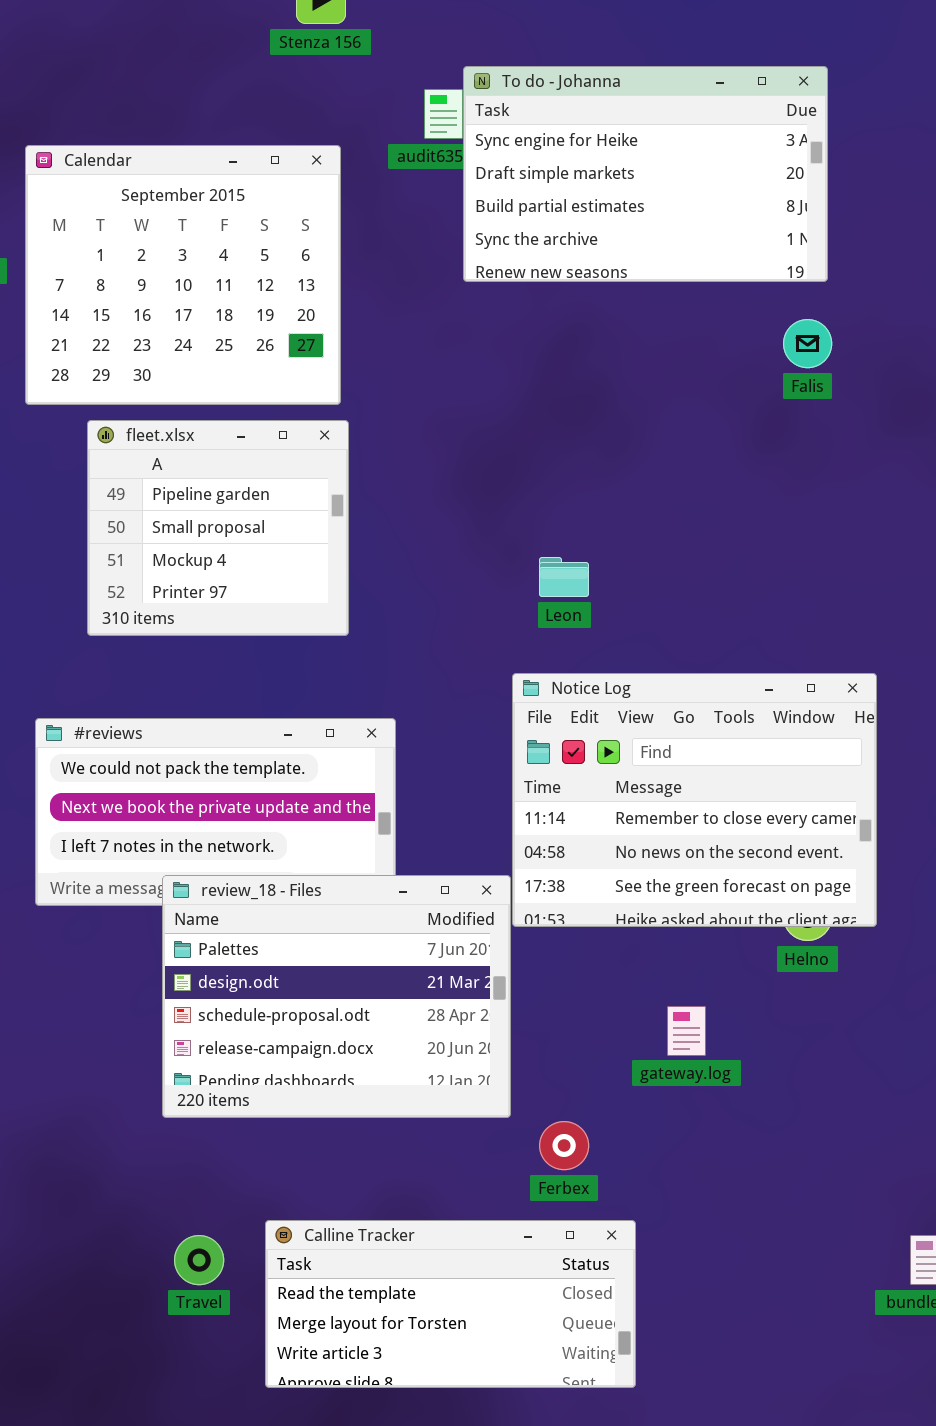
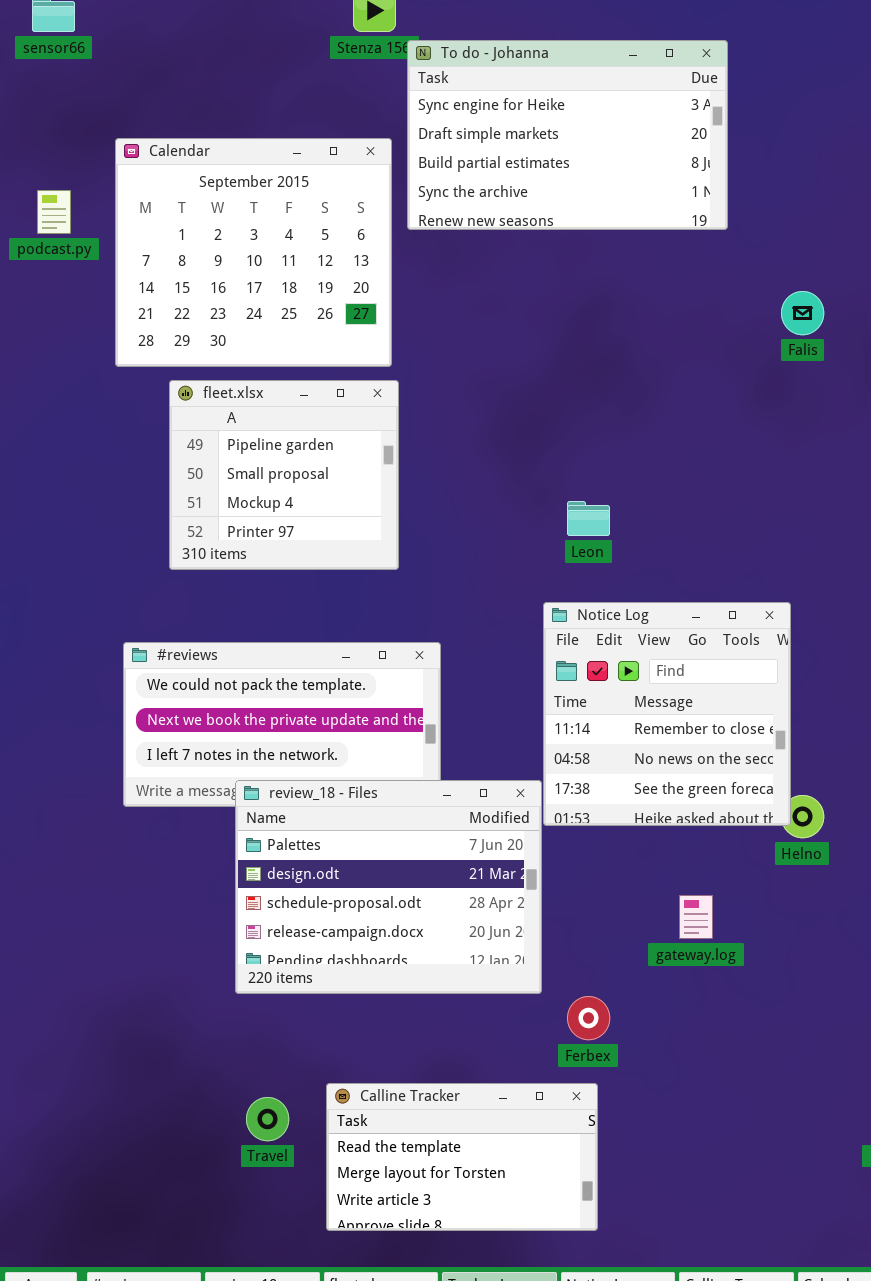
To do - Johanna: [463,66,828,282] -> [407,40,728,230], moved
Notice Log: [512,673,877,927] -> [543,602,791,826], resized
Calline Tracker: [265,1220,636,1388] -> [326,1083,598,1231], resized

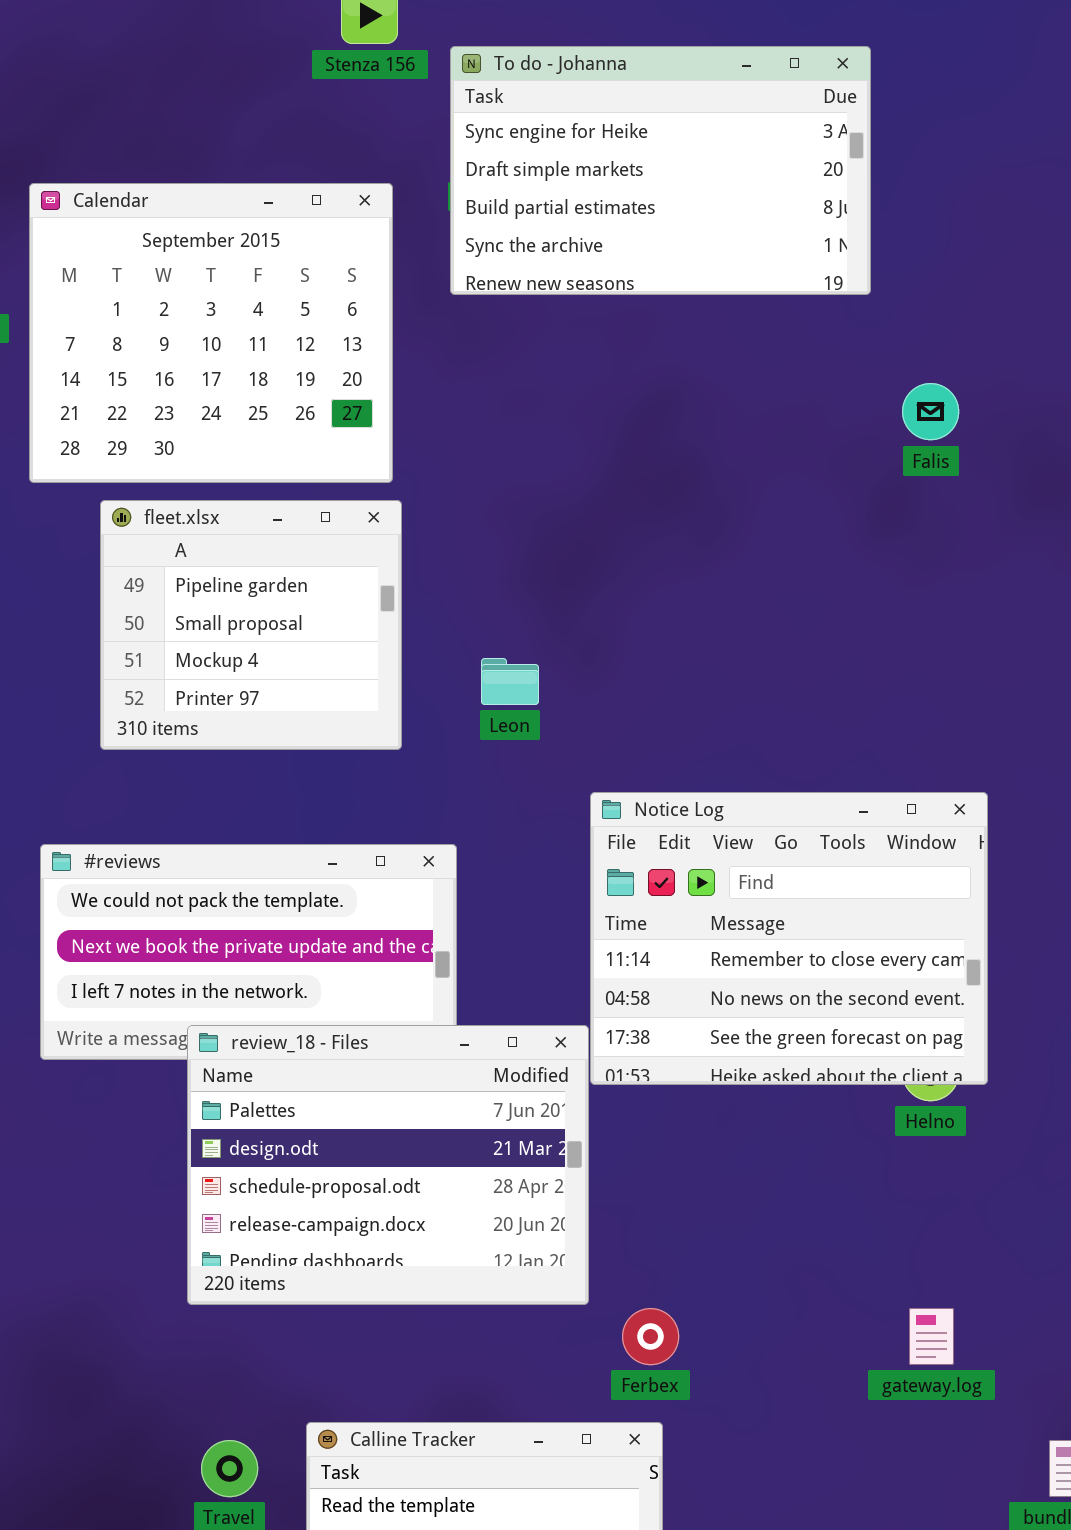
To do - Johanna: [407,40,728,230] -> [450,46,871,295], moved
Leon: [567,501,610,536] -> [481,658,539,705], moved
Notice Log: [543,602,791,826] -> [590,792,988,1085], resized
gateway.log: [679,895,713,939] -> [909,1308,954,1365], moved

